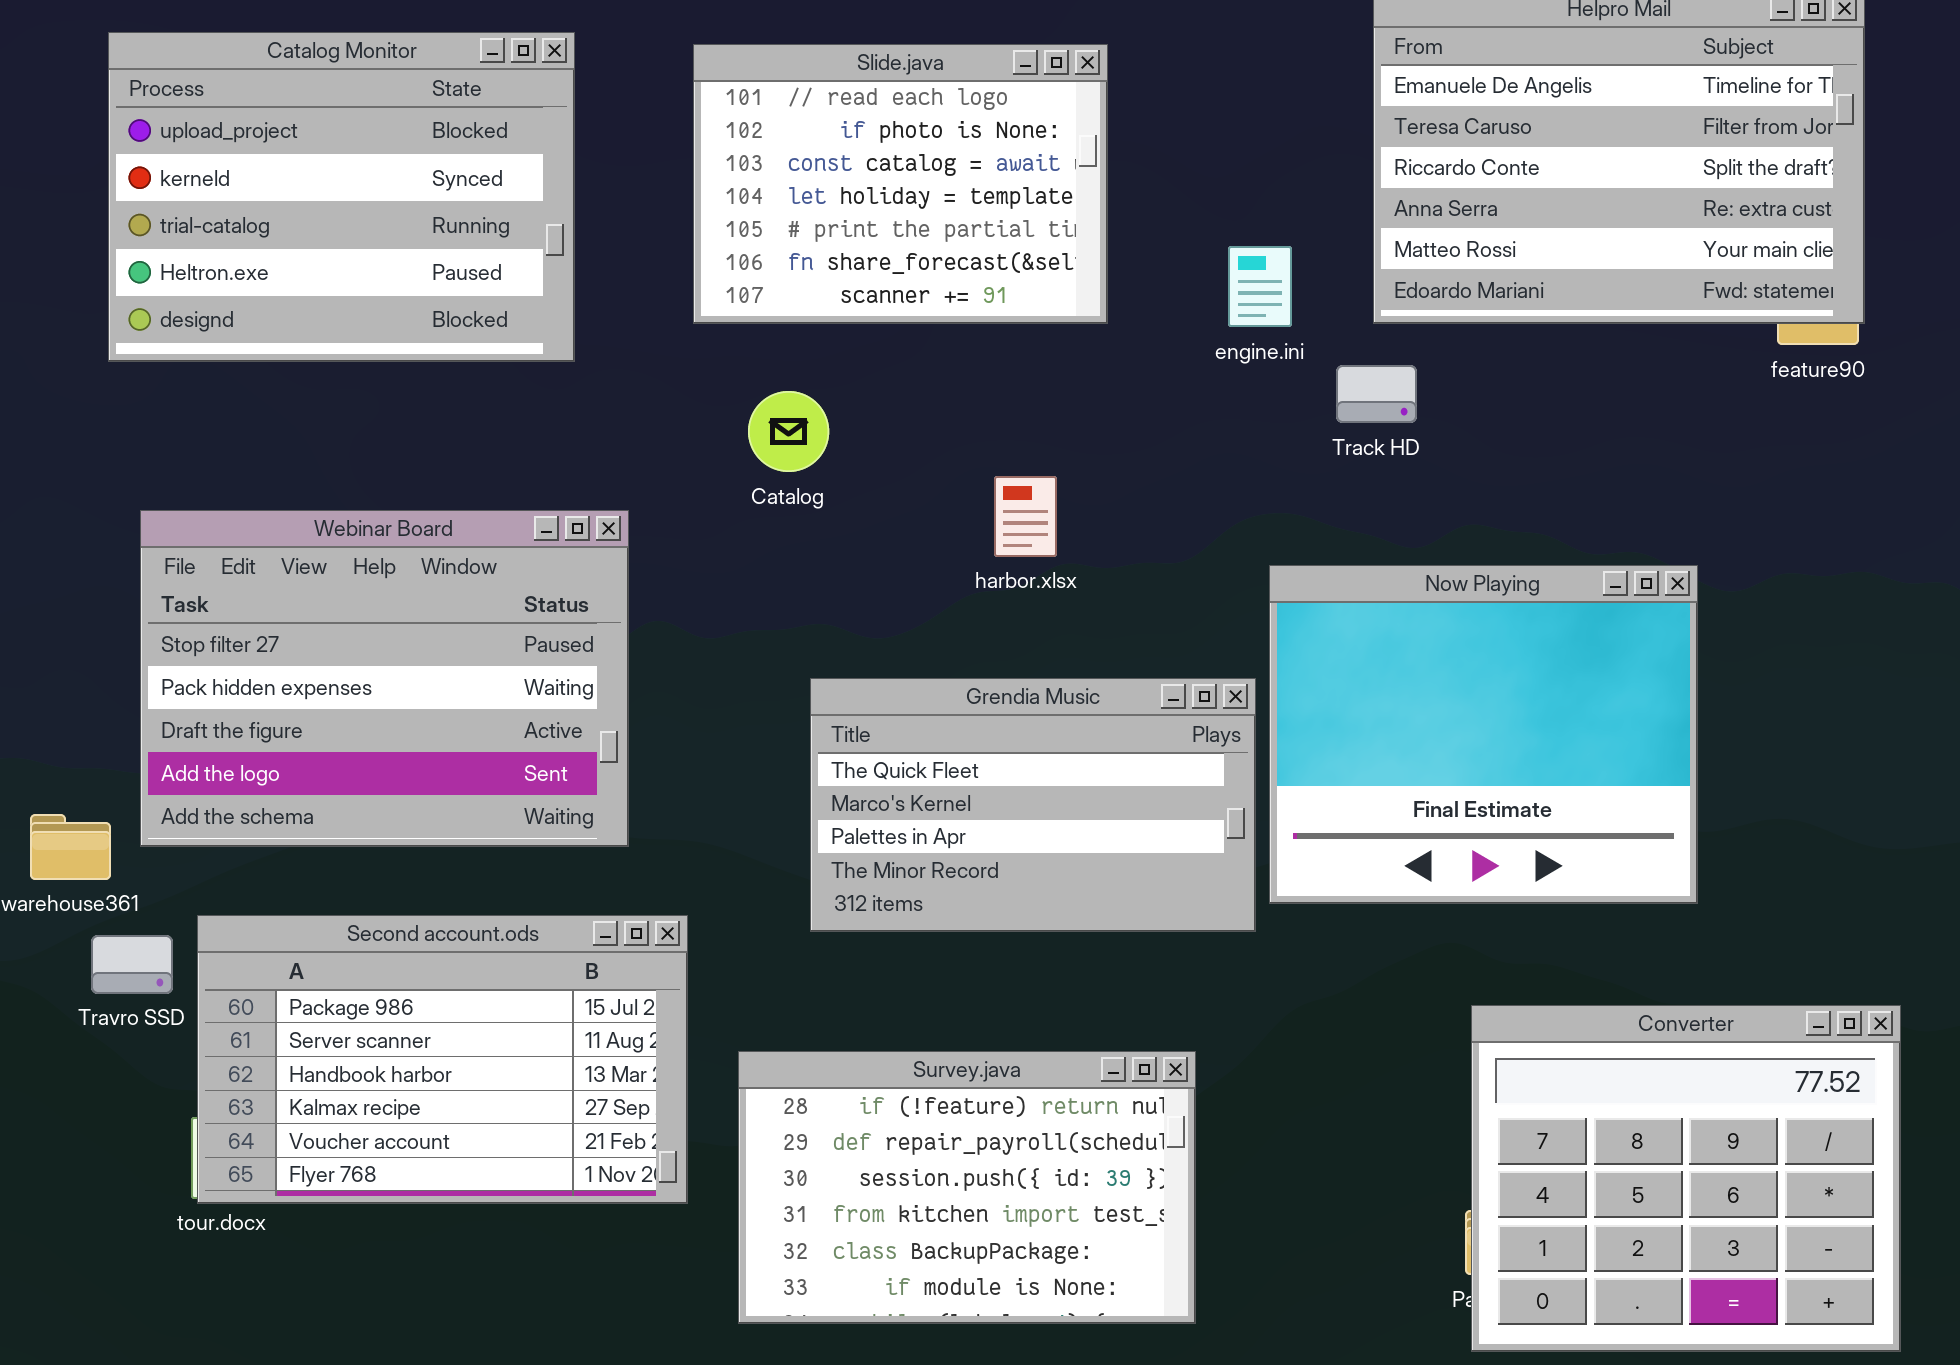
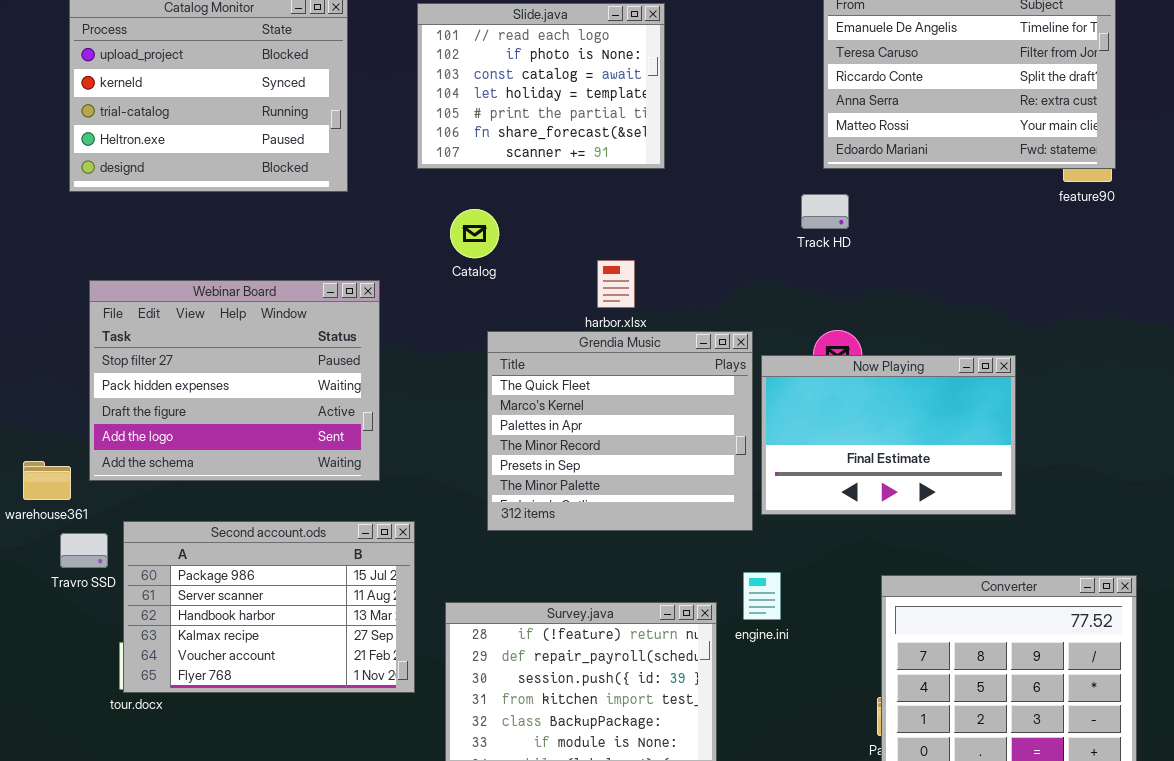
engine.ini: [1228,246,1292,327] -> [743,572,781,620], moved
Now Playing: [1269,565,1698,904] -> [761,355,1016,515], resized
Grendia Music: [810,678,1256,932] -> [487,331,753,531], resized

